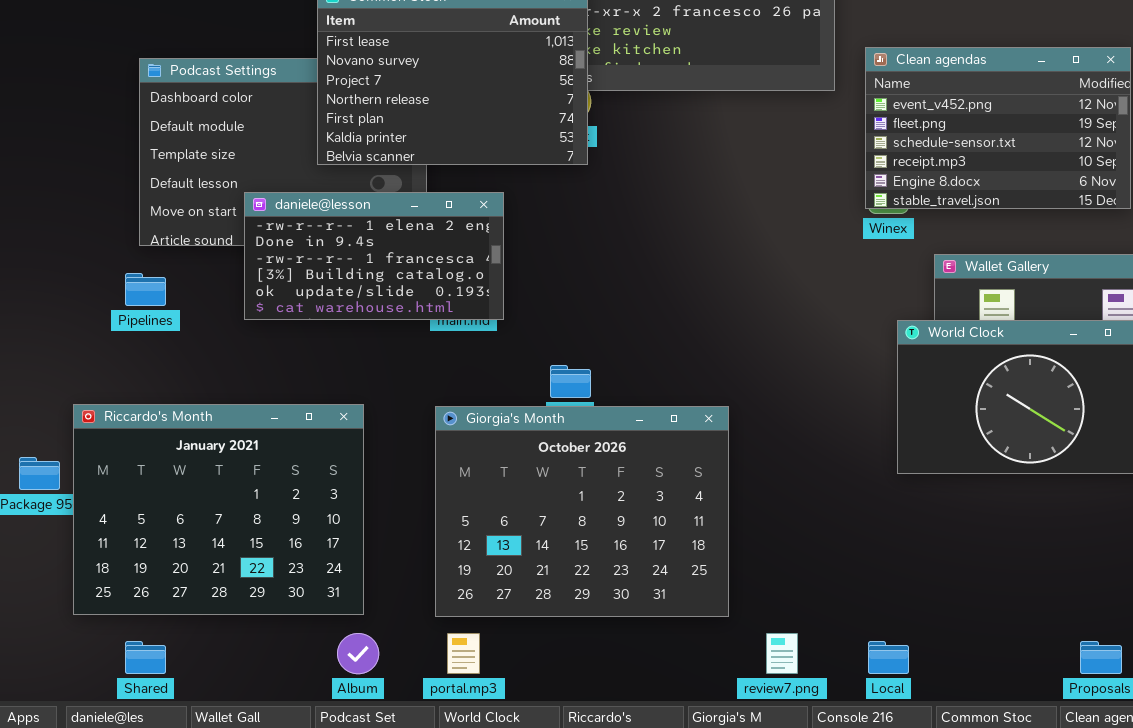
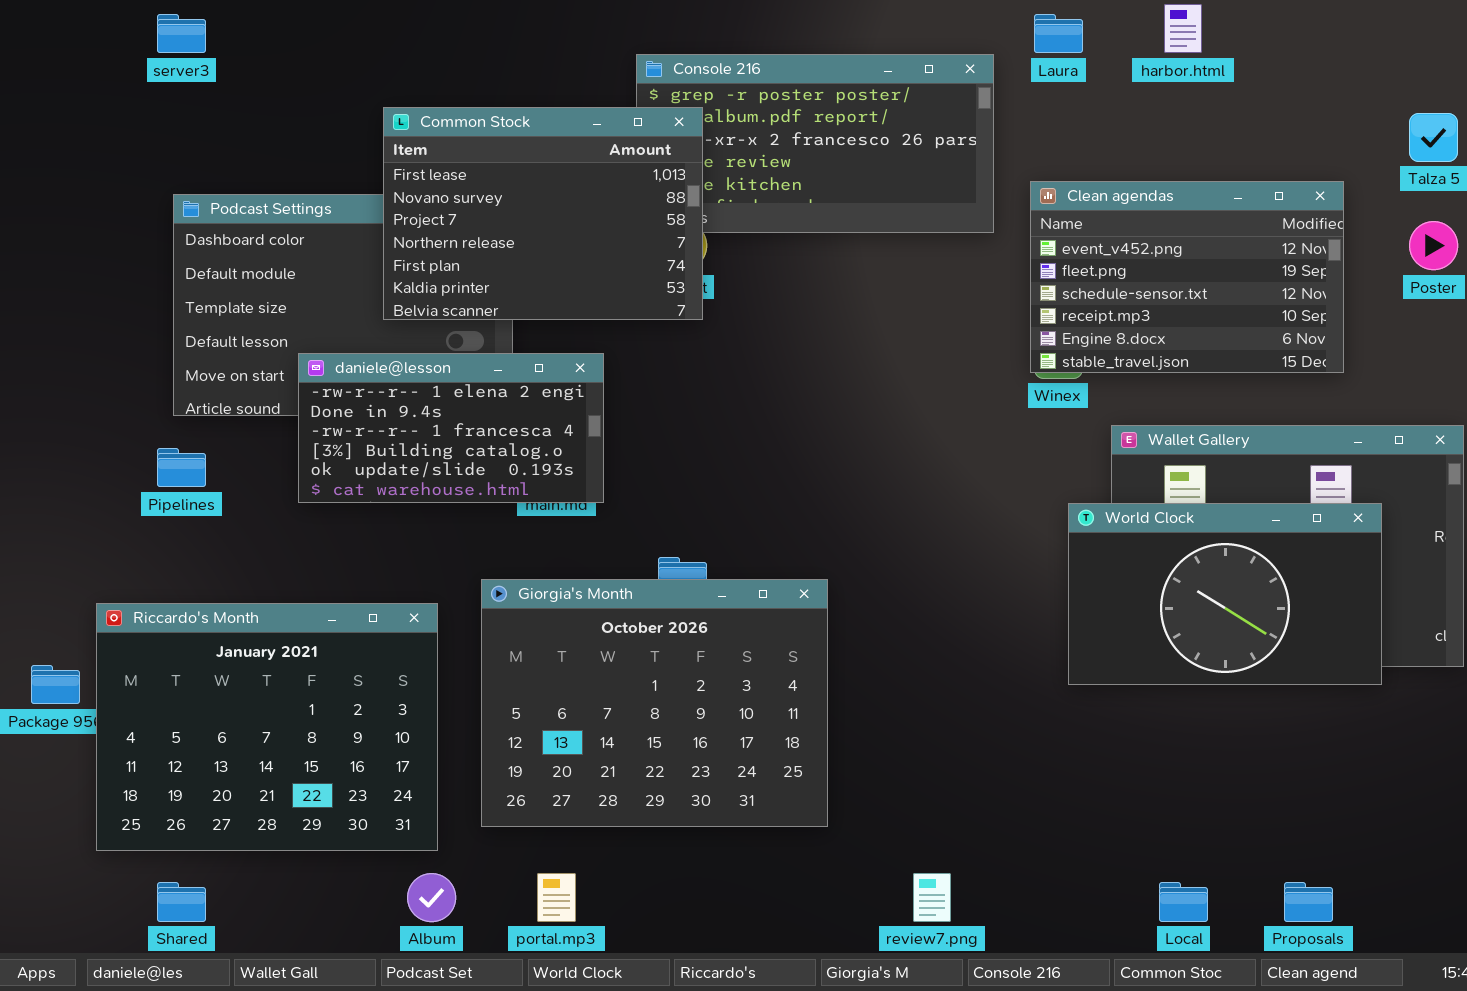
Giorgia's Month: [435,406,729,617] -> [481,579,828,827], moved
Local: [868,641,909,674] -> [1159,882,1208,922], moved

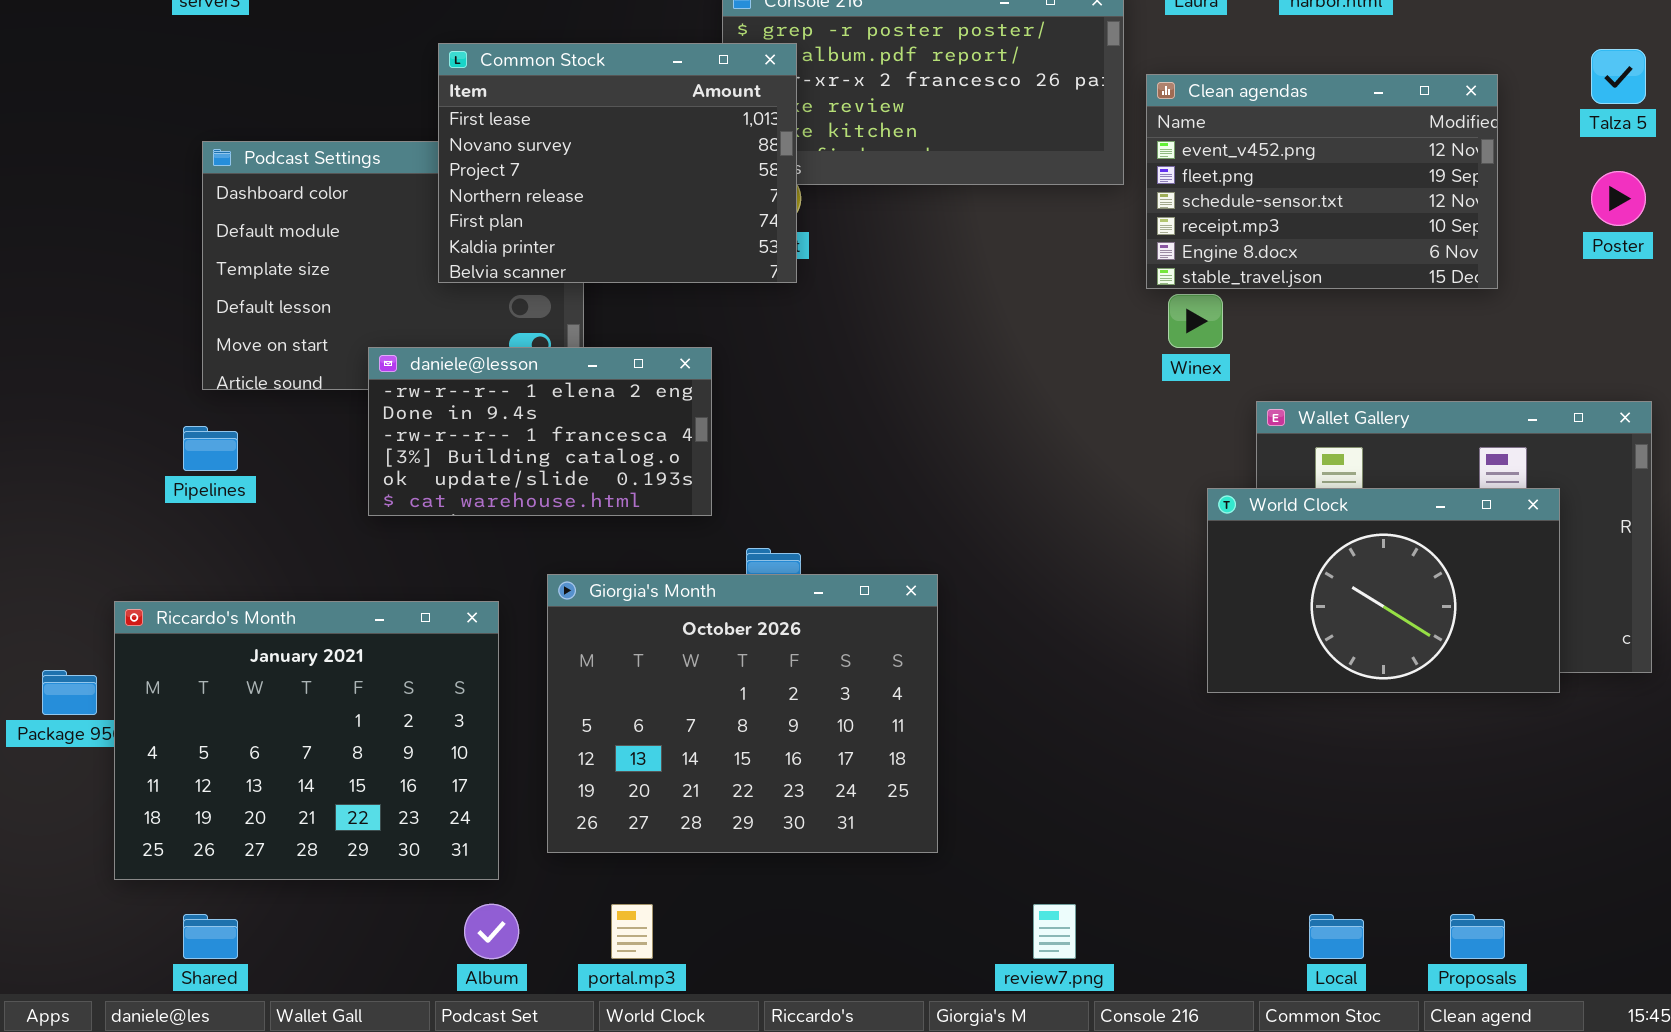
Clean agendas: [1030,181,1344,373] -> [1146,74,1498,289], moved
daniele@lesson: [298,353,604,503] -> [368,347,712,516], moved

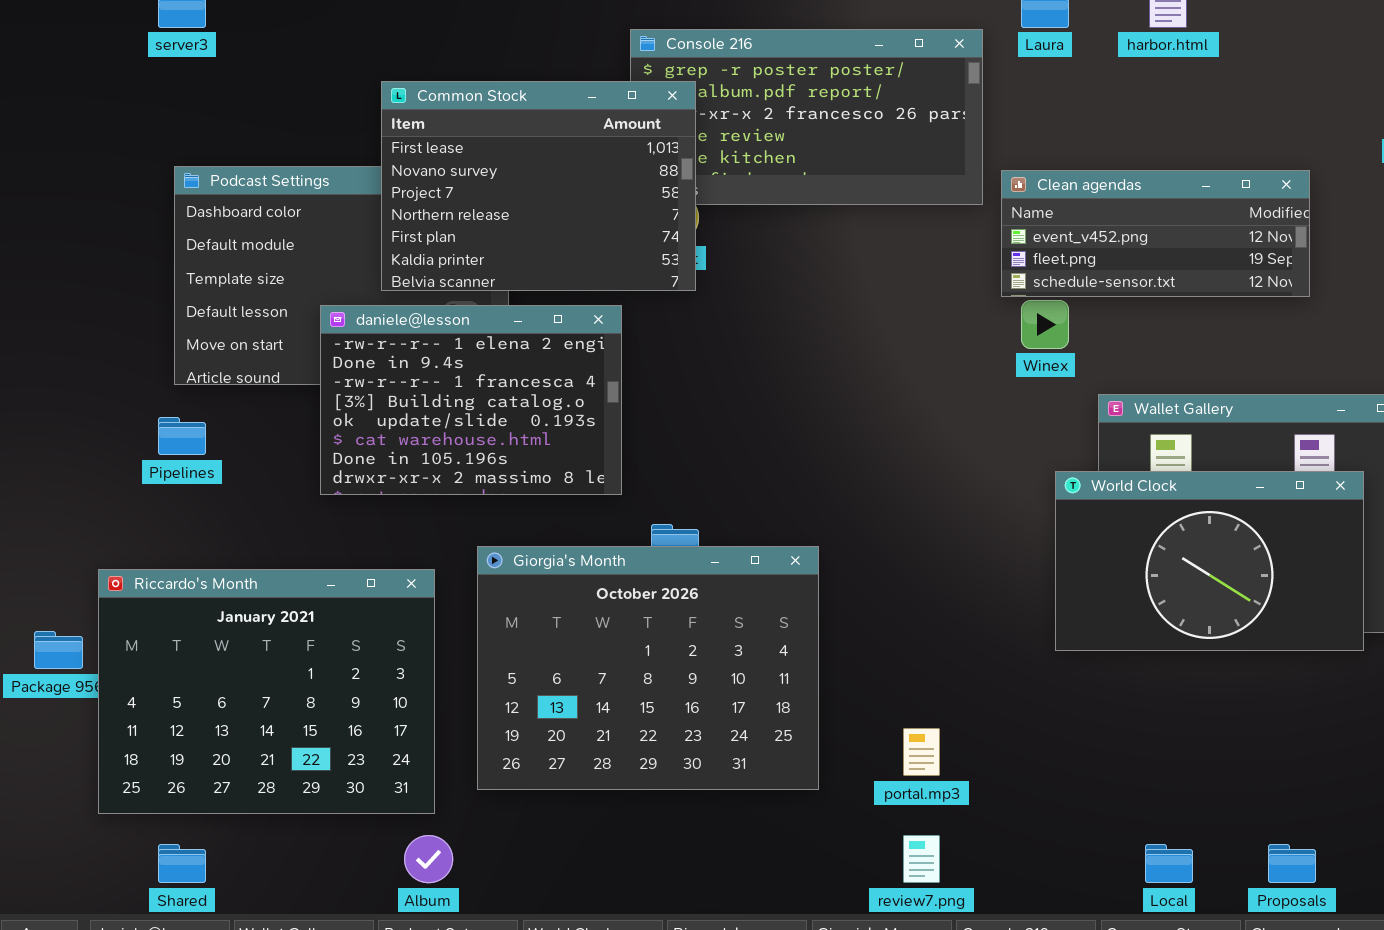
Clean agendas: [1146,74,1498,289] -> [1001,170,1310,297], resized
daniele@lesson: [368,347,712,516] -> [320,305,622,495], resized
portal.mp3: [611,904,653,959] -> [903,728,940,776], moved

